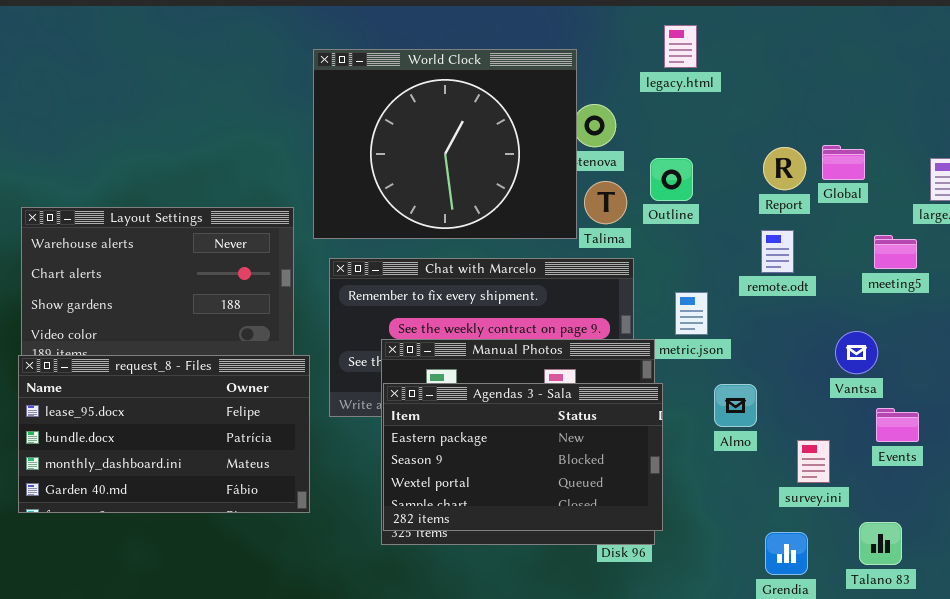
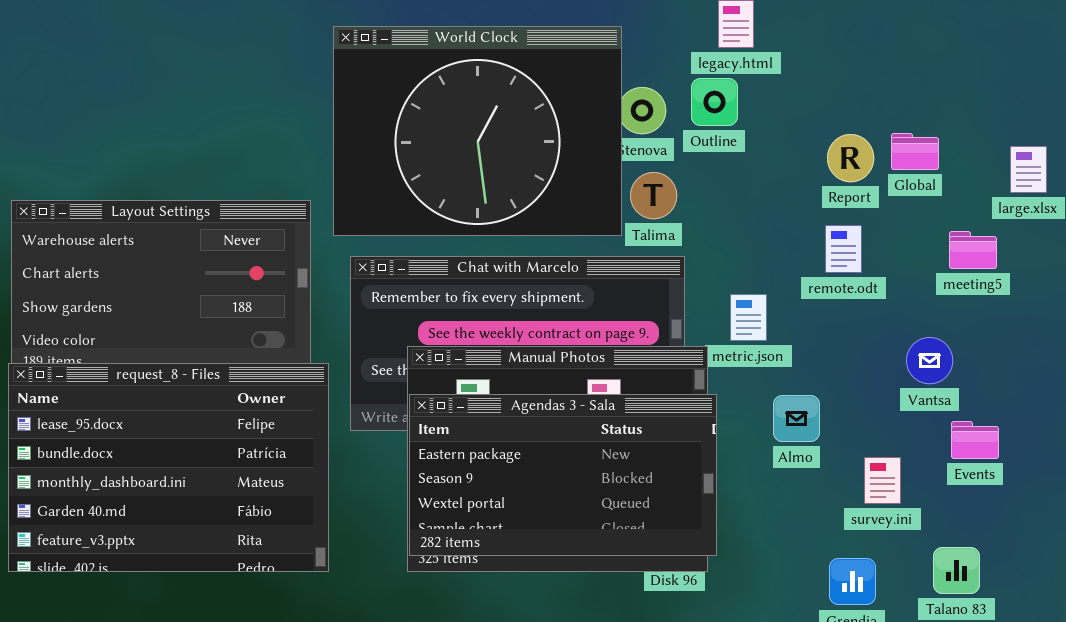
Outline: [650,158,693,201] -> [691,78,738,126], moved
request_8 - Files: [18,355,310,513] -> [8,363,329,572], resized

